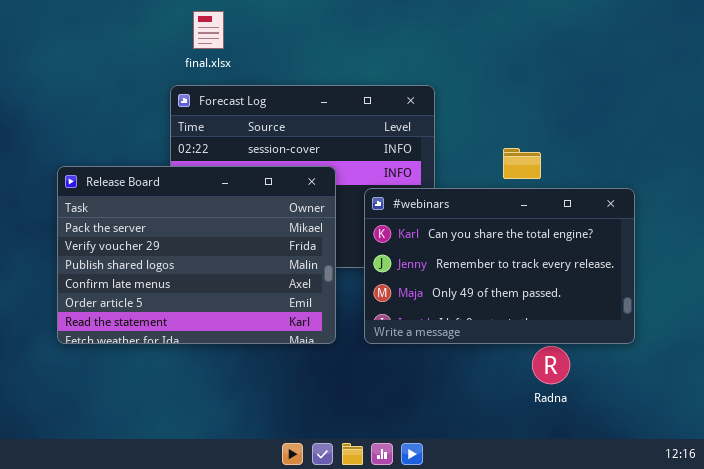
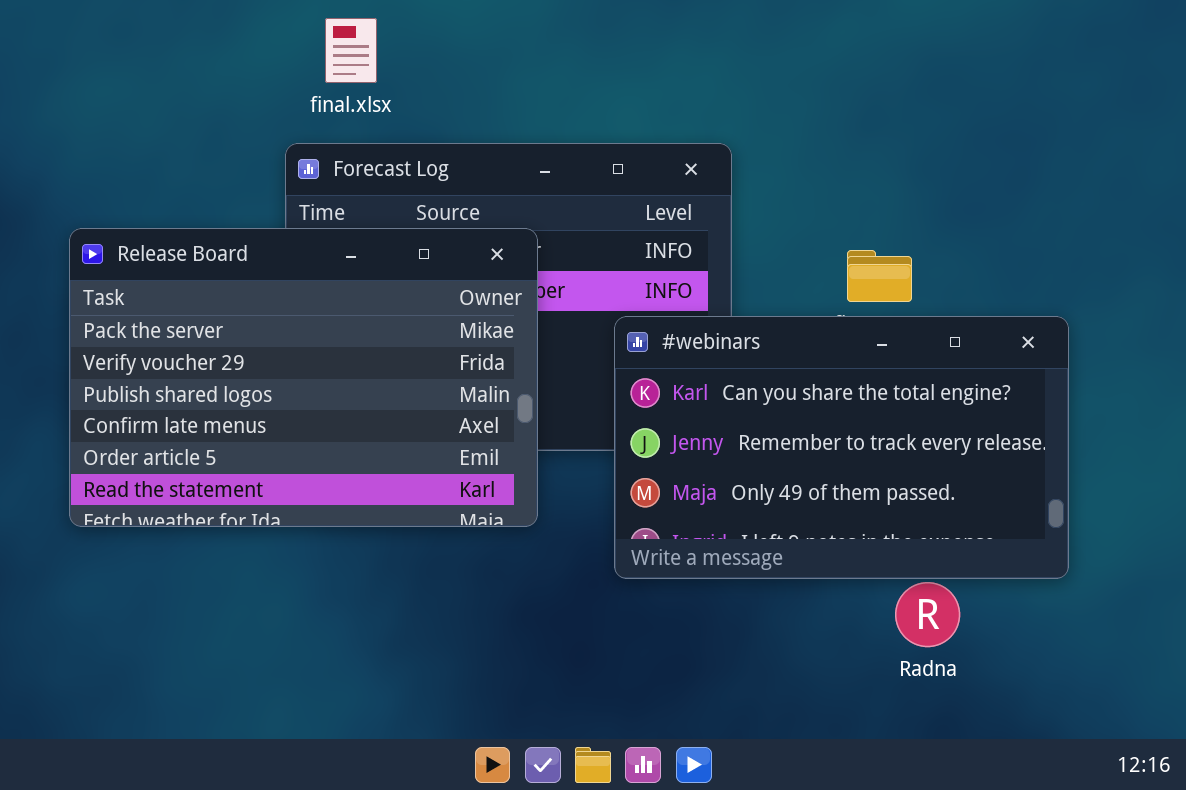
Release Board: [57,166,336,344] -> [69,228,538,527], moved

